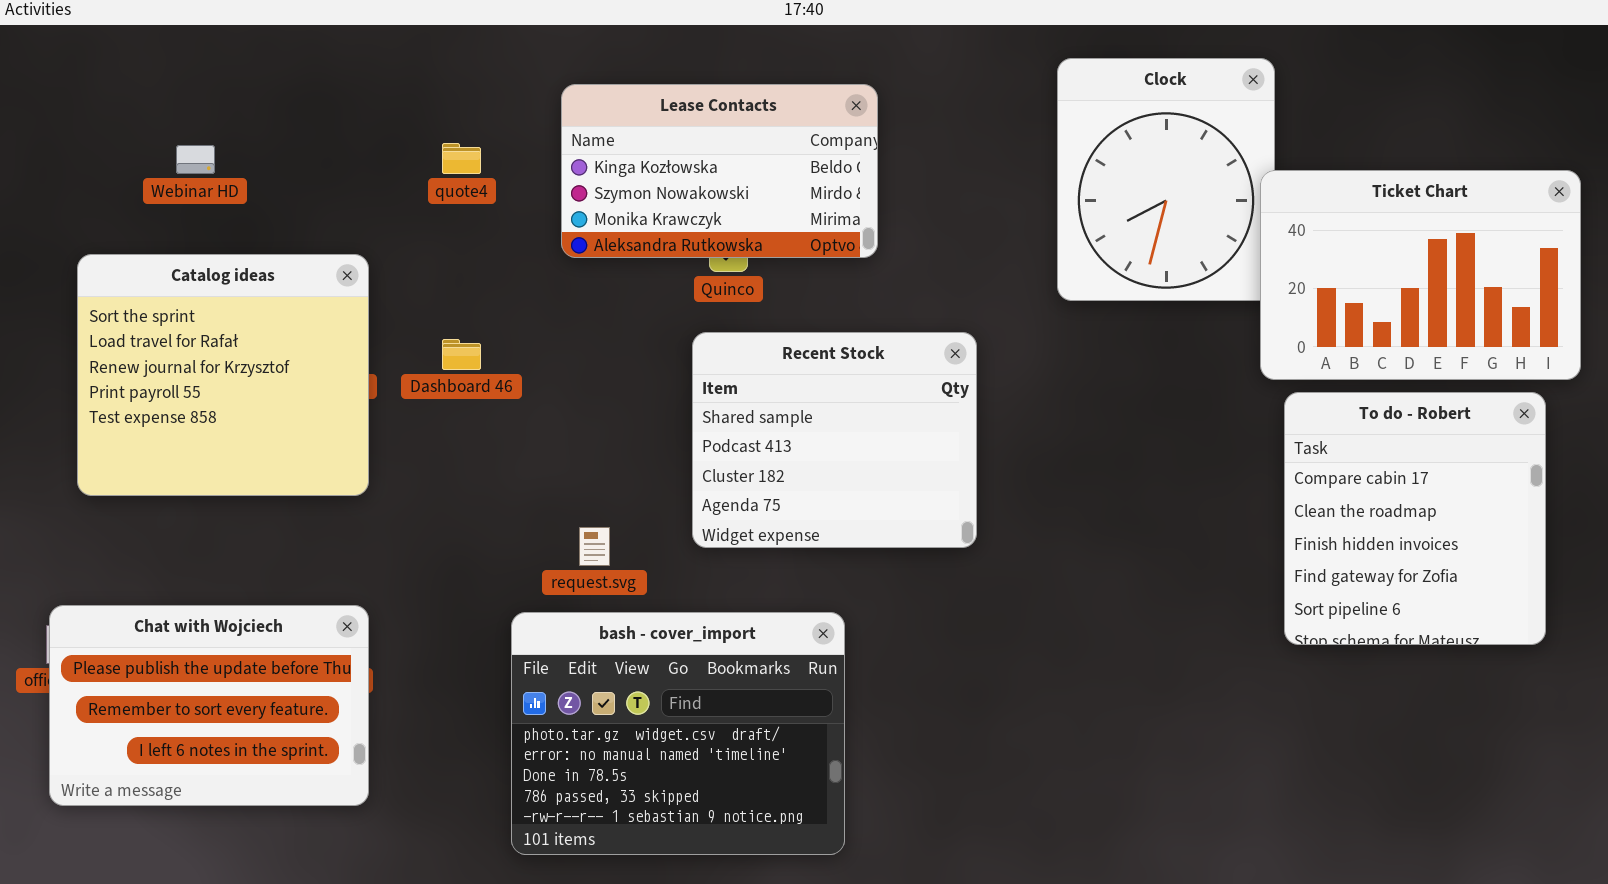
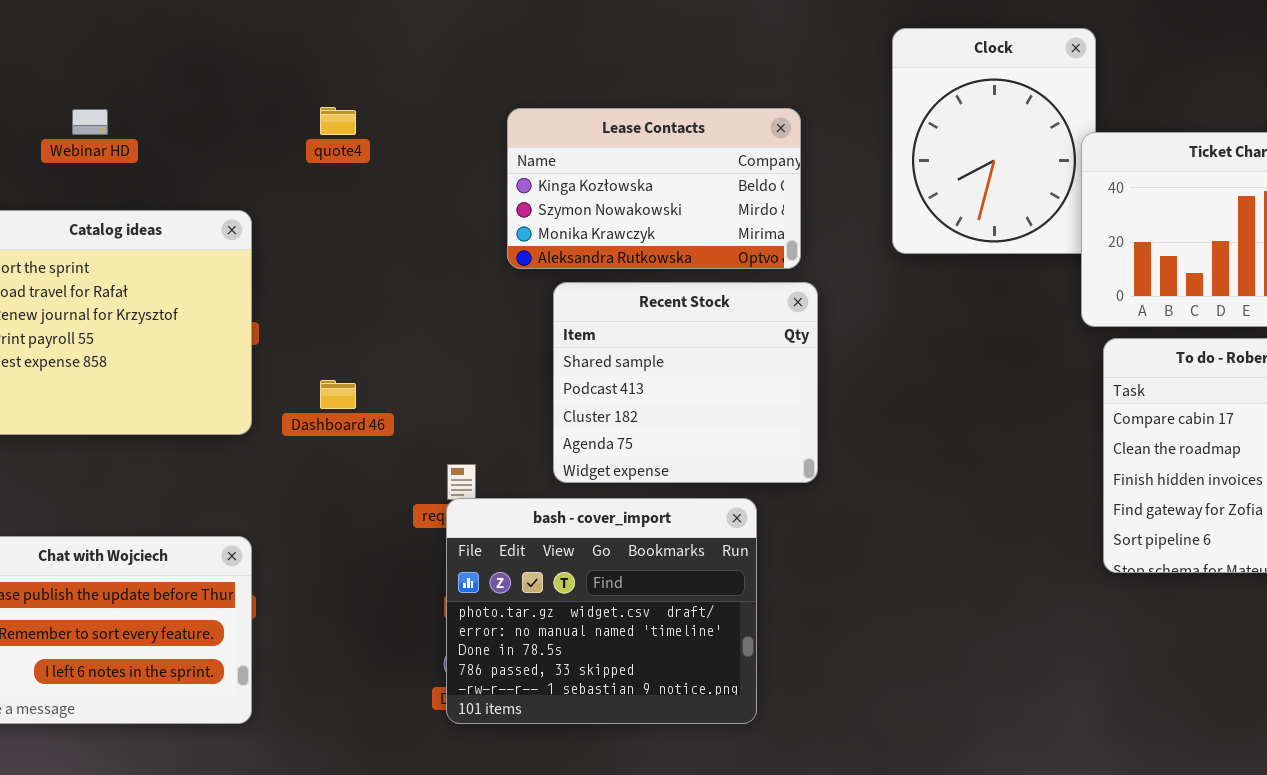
Lease Contacts: [561,84,878,258] -> [507,108,801,269], moved
Dashboard 46: [442,339,481,370] -> [320,380,356,409], moved
bash - cover_import: [511,612,845,855] -> [446,498,757,724], moved

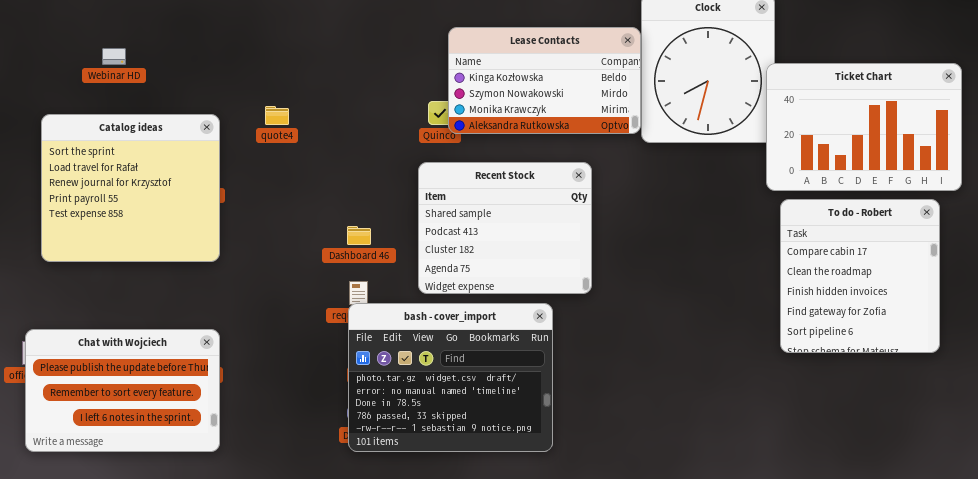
quote4: [320,107,356,135] -> [265,106,289,125], moved
Lease Contacts: [507,108,801,269] -> [448,27,641,134], moved
Dashboard 46: [320,380,356,409] -> [347,226,371,245], moved

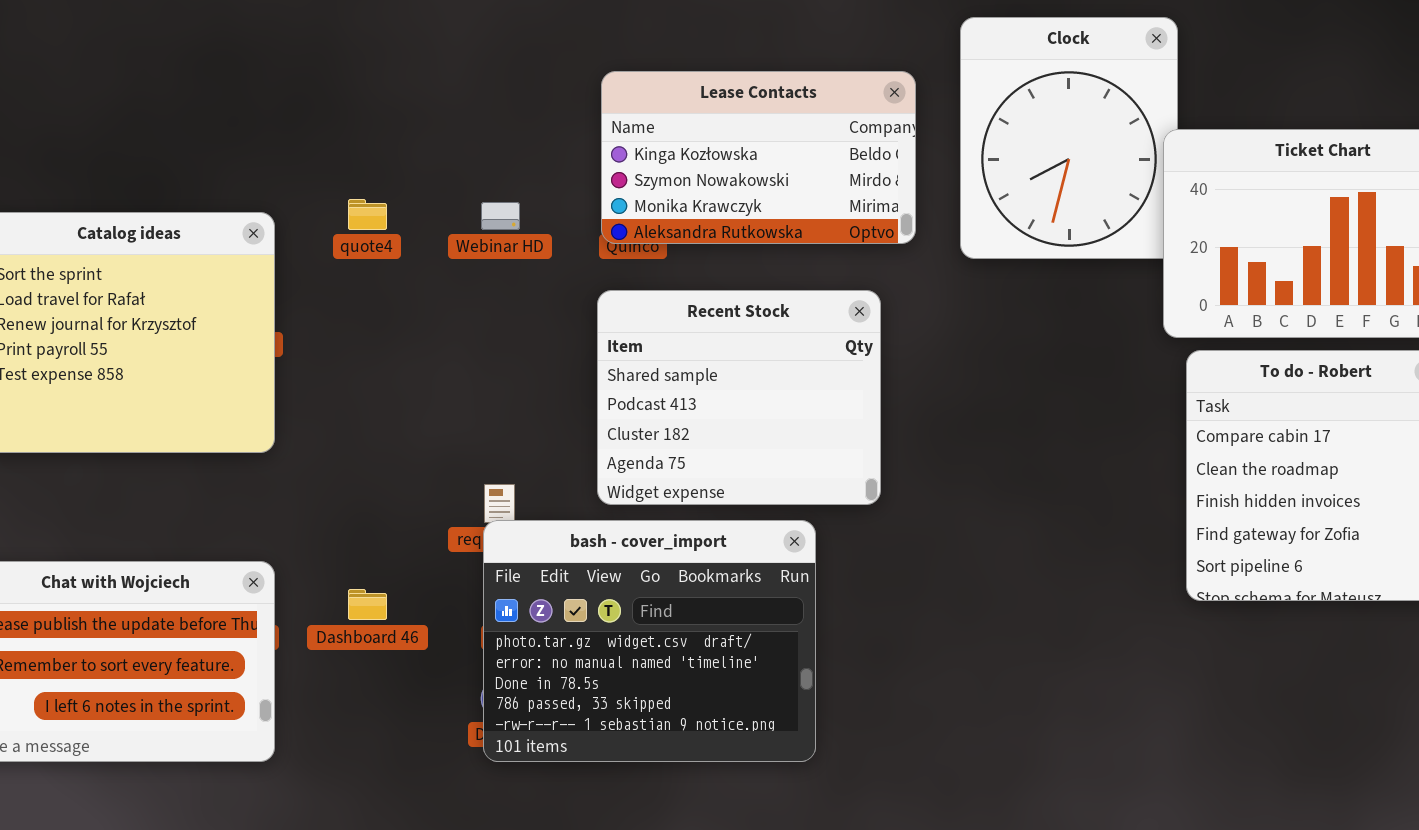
Lease Contacts: [448,27,641,134] -> [601,71,916,244], moved
Webinar HD: [102,48,126,65] -> [481,202,520,230], moved
Dashboard 46: [347,226,371,245] -> [348,589,387,620], moved

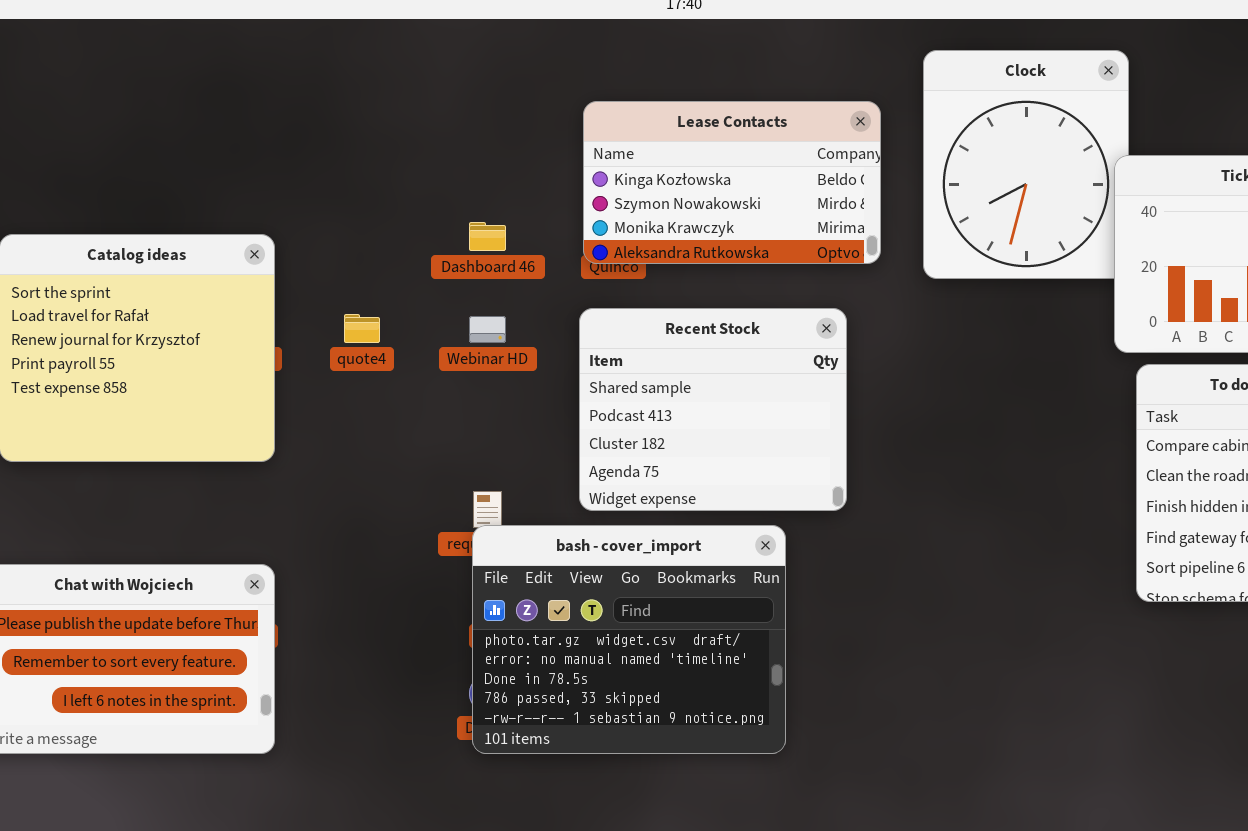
quote4: [348,199,387,230] -> [344,314,380,343], moved
Webinar HD: [481,202,520,230] -> [469,316,506,343], moved
Dashboard 46: [348,589,387,620] -> [469,222,506,251], moved

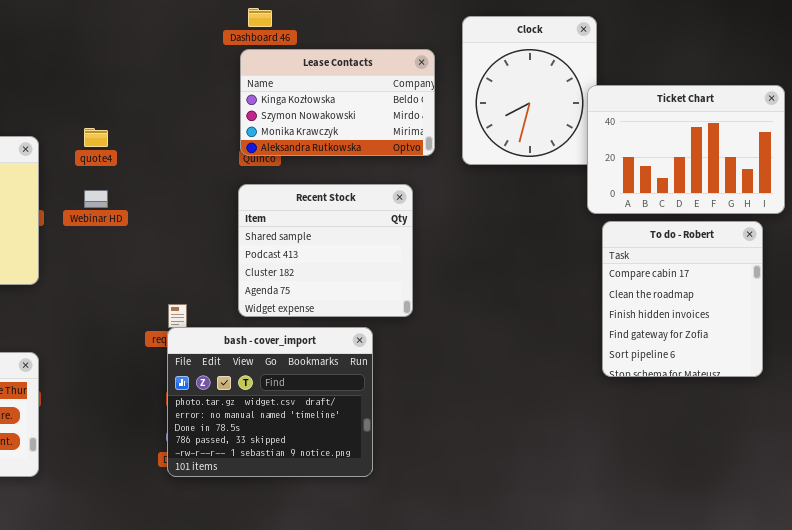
Dashboard 46: [469,222,506,251] -> [248,8,272,27], moved
quote4: [344,314,380,343] -> [84,128,108,147], moved
Webinar HD: [469,316,506,343] -> [84,190,108,208], moved

